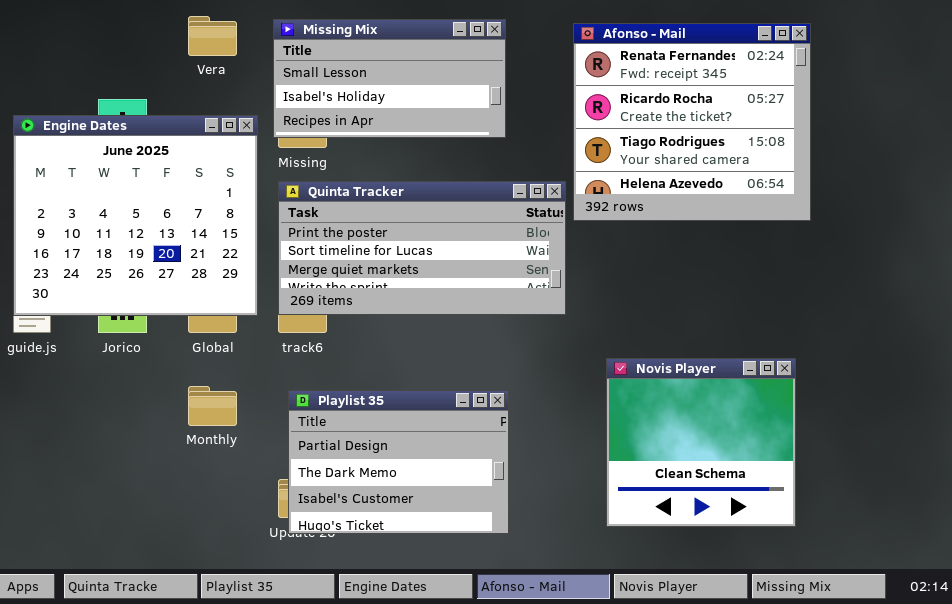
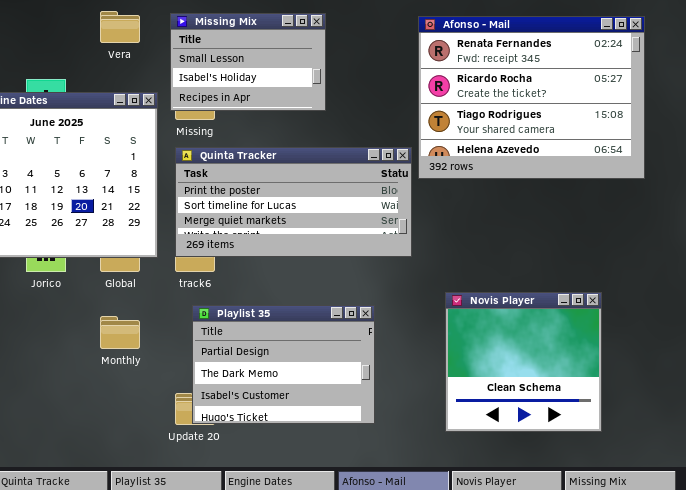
Missing Mix: [273,19,506,138] -> [170,13,326,111], resized
Afonso - Mail: [573,23,811,221] -> [418,16,645,179], resized
Playlist 35: [288,390,509,534] -> [192,305,375,424], moved

